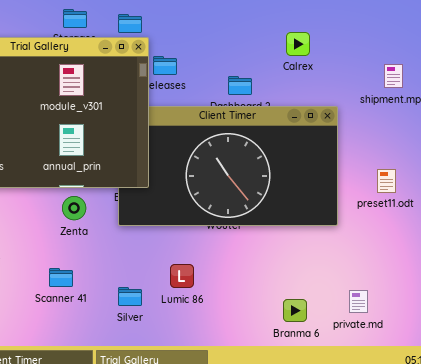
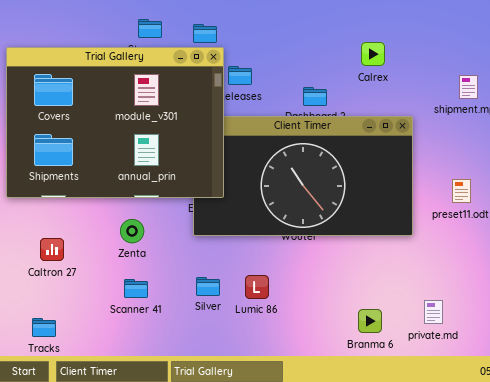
Zenta: [62,196,86,220] -> [120,219,144,243], moved
Silver: [118,287,142,306] -> [196,277,220,296], moved

